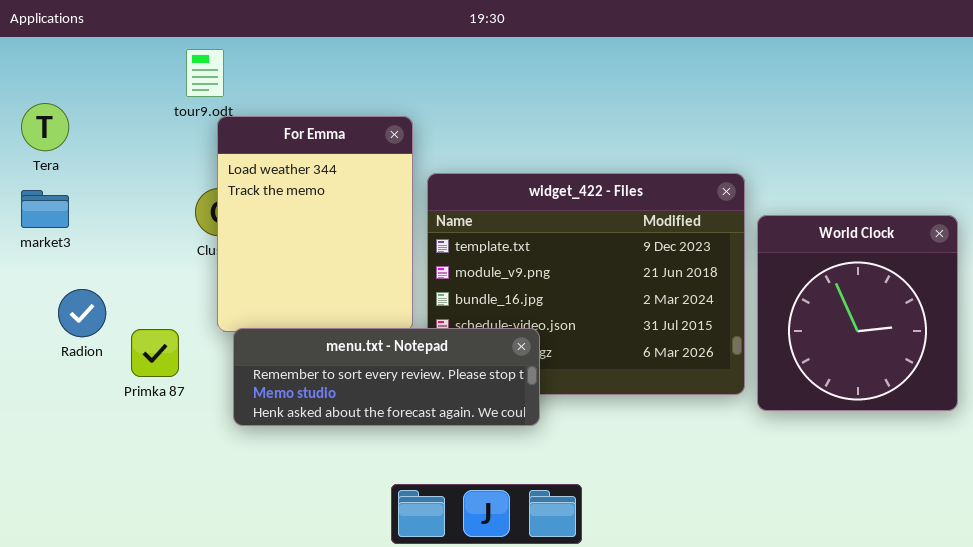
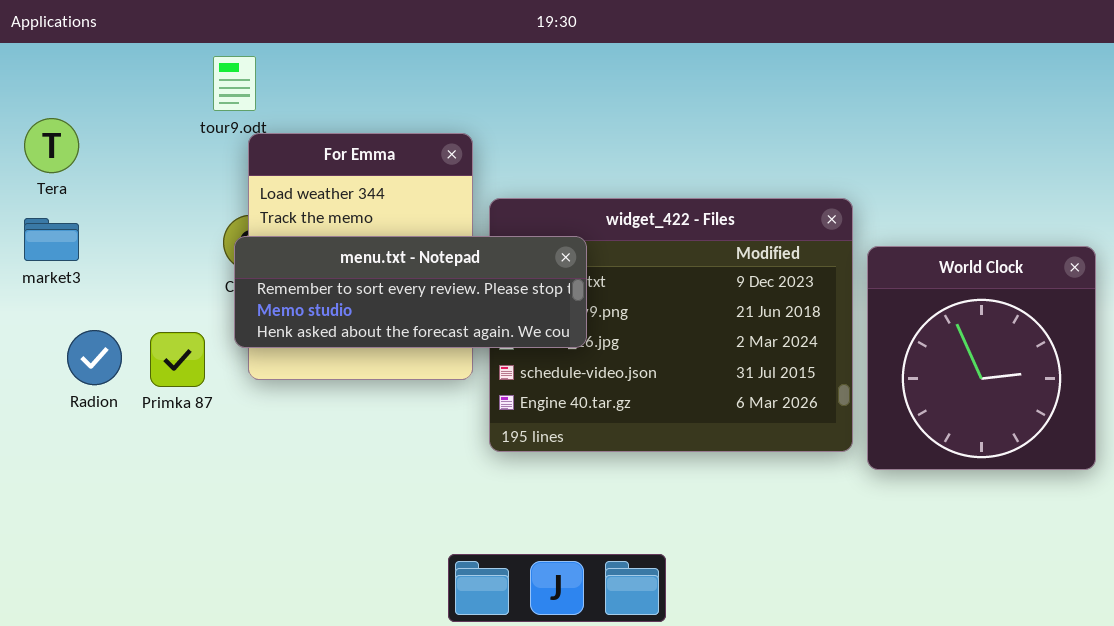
menu.txt - Notepad: [233,328,540,426] -> [234,236,587,348], moved
Primka 87: [131,329,179,377] -> [150,332,205,387], moved

